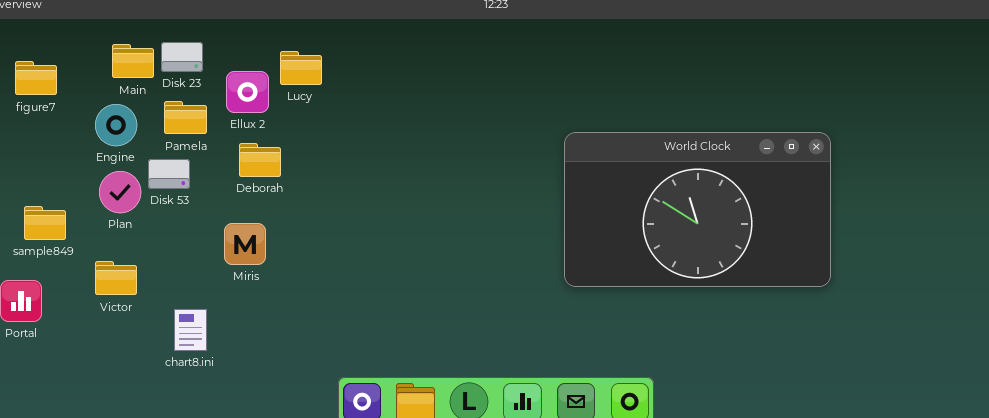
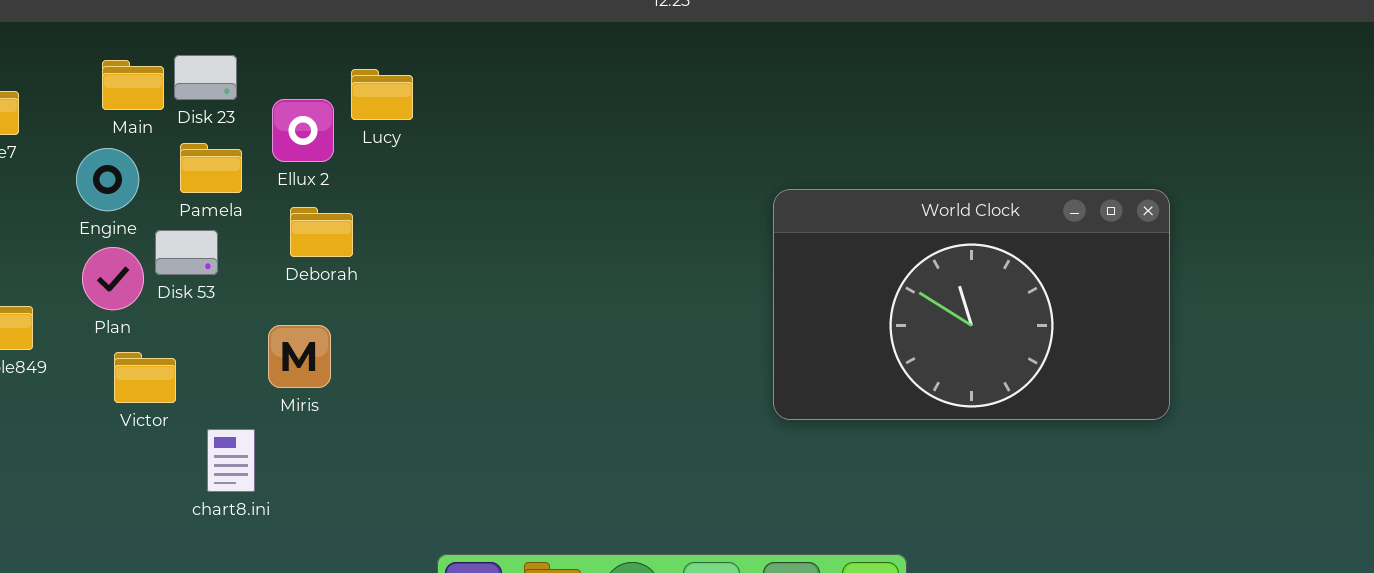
Victor: [95,261,137,295] -> [114,352,176,403], moved
chart8.ini: [174,309,207,351] -> [207,429,255,492], moved

